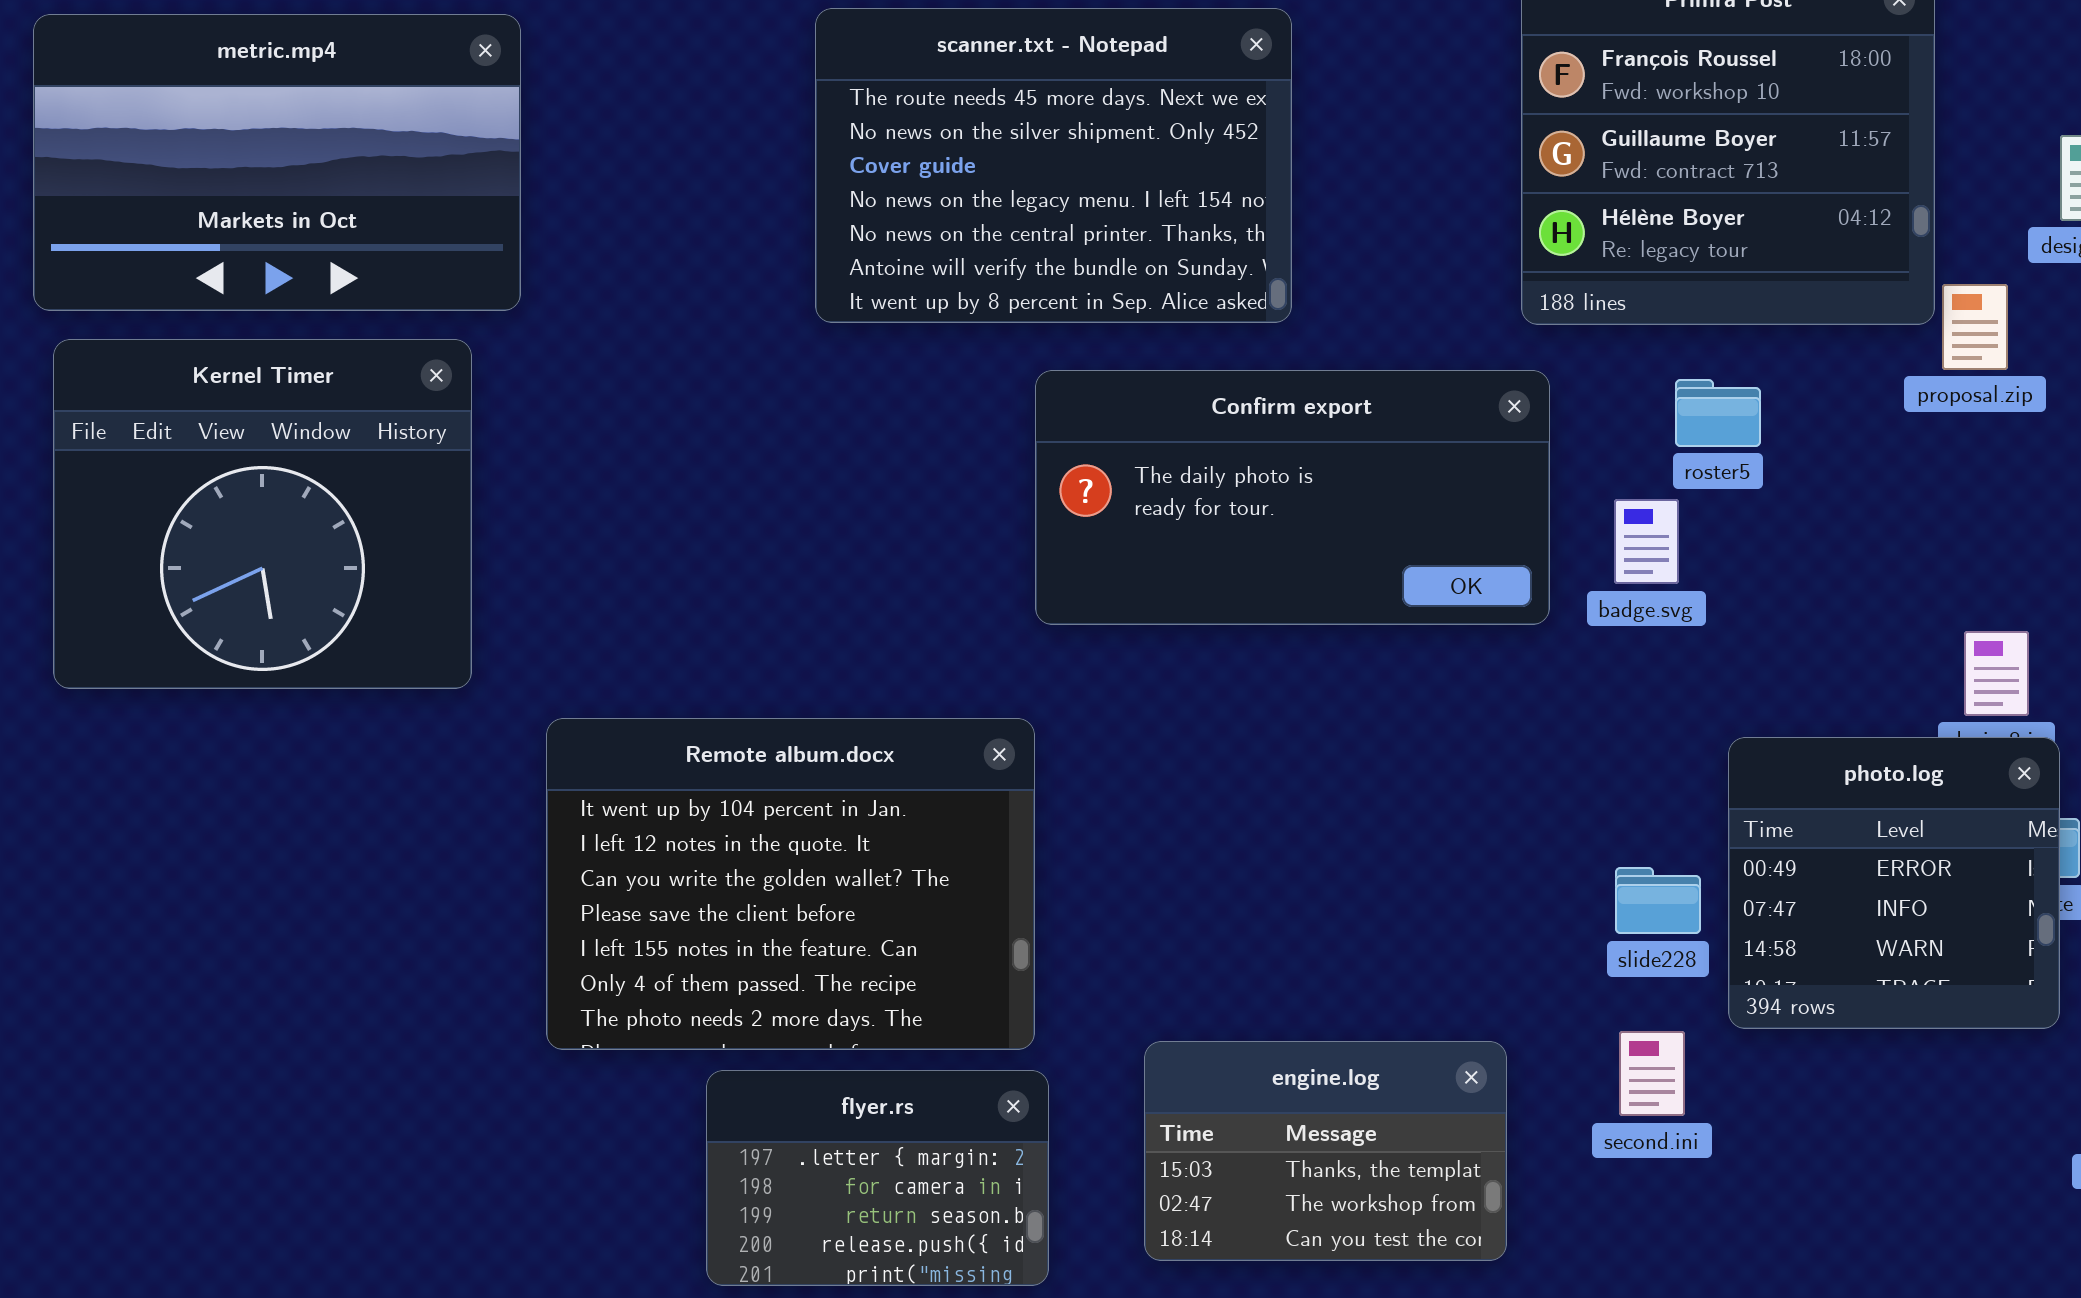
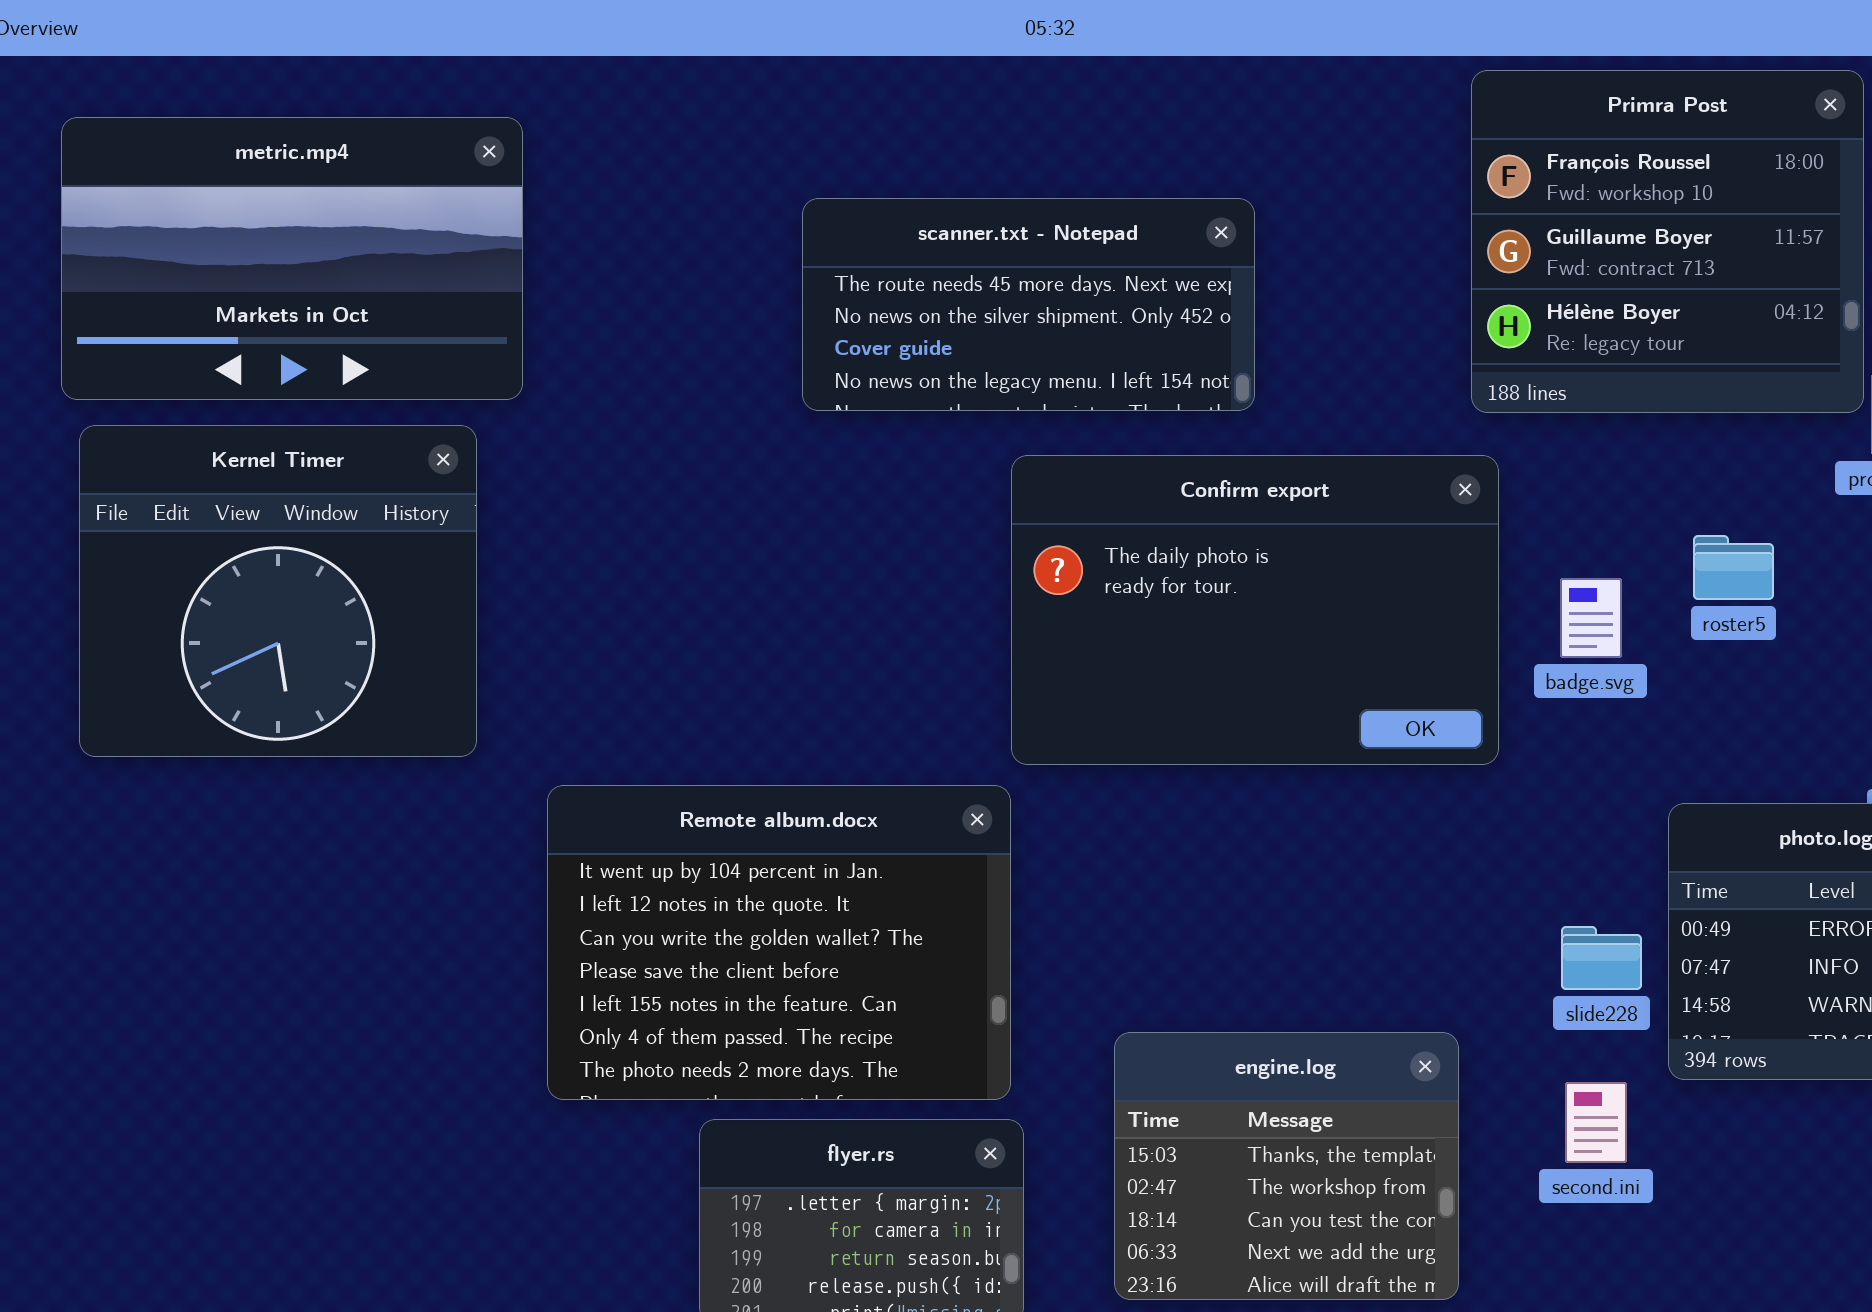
scanner.txt - Notepad: [815,8,1292,323] -> [802,198,1255,411], resized
Confirm export: [1035,370,1550,625] -> [1011,455,1499,765], resized
roster5: [1675,379,1761,447] -> [1693,535,1774,600], moved
engine.log: [1144,1041,1507,1261] -> [1114,1032,1459,1300], resized

